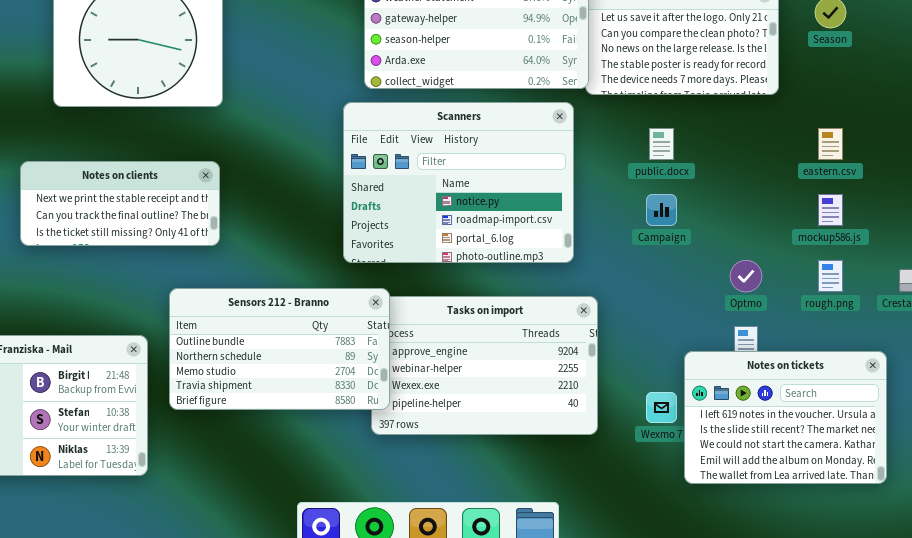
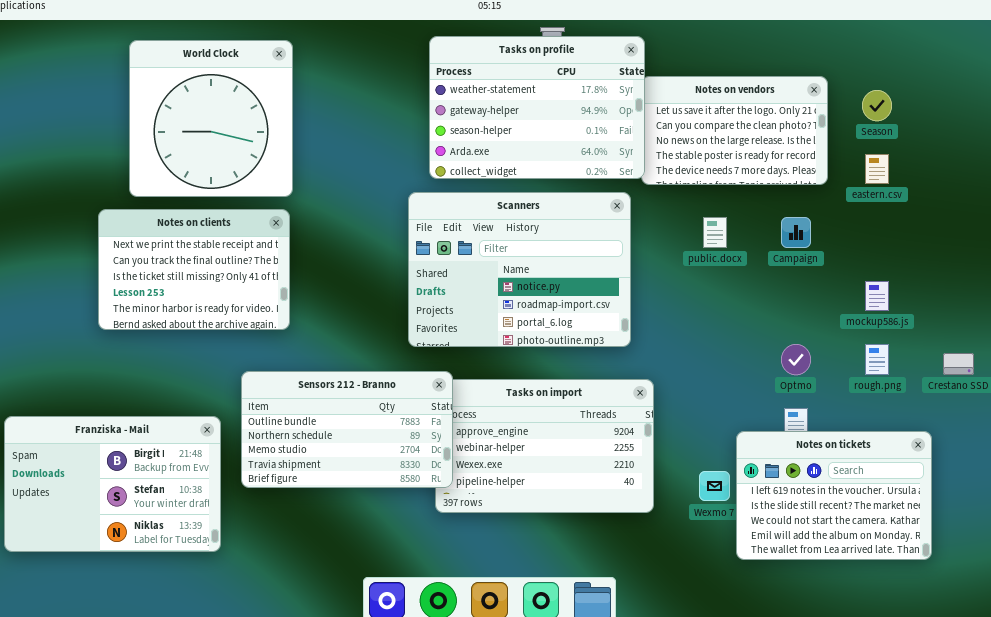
eastern.csv: [818,128,843,160] -> [865,154,889,184], moved
Notes on clients: [20,161,220,246] -> [98,209,290,330], resized
Campaign: [646,194,677,226] -> [781,217,811,248], moved

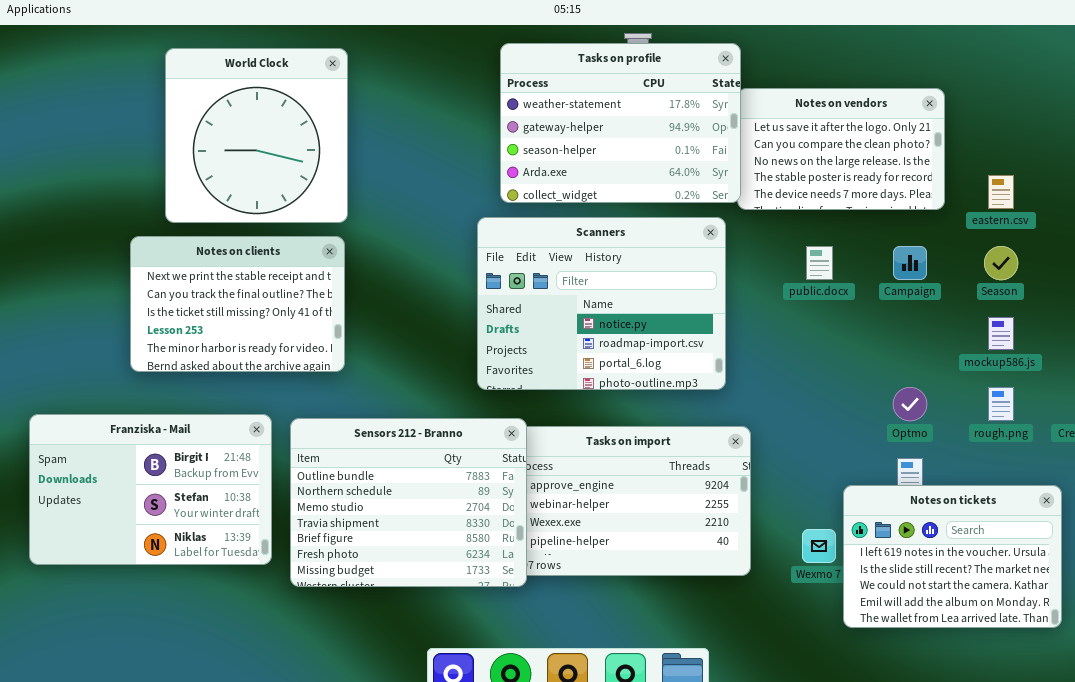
Season: [862,90,892,121] -> [984,246,1018,280], moved
Sensors 212 - Branno: [241,371,453,488] -> [290,418,527,587], resized
Franziska - Mail: [4,416,221,552] -> [29,414,272,565], moved

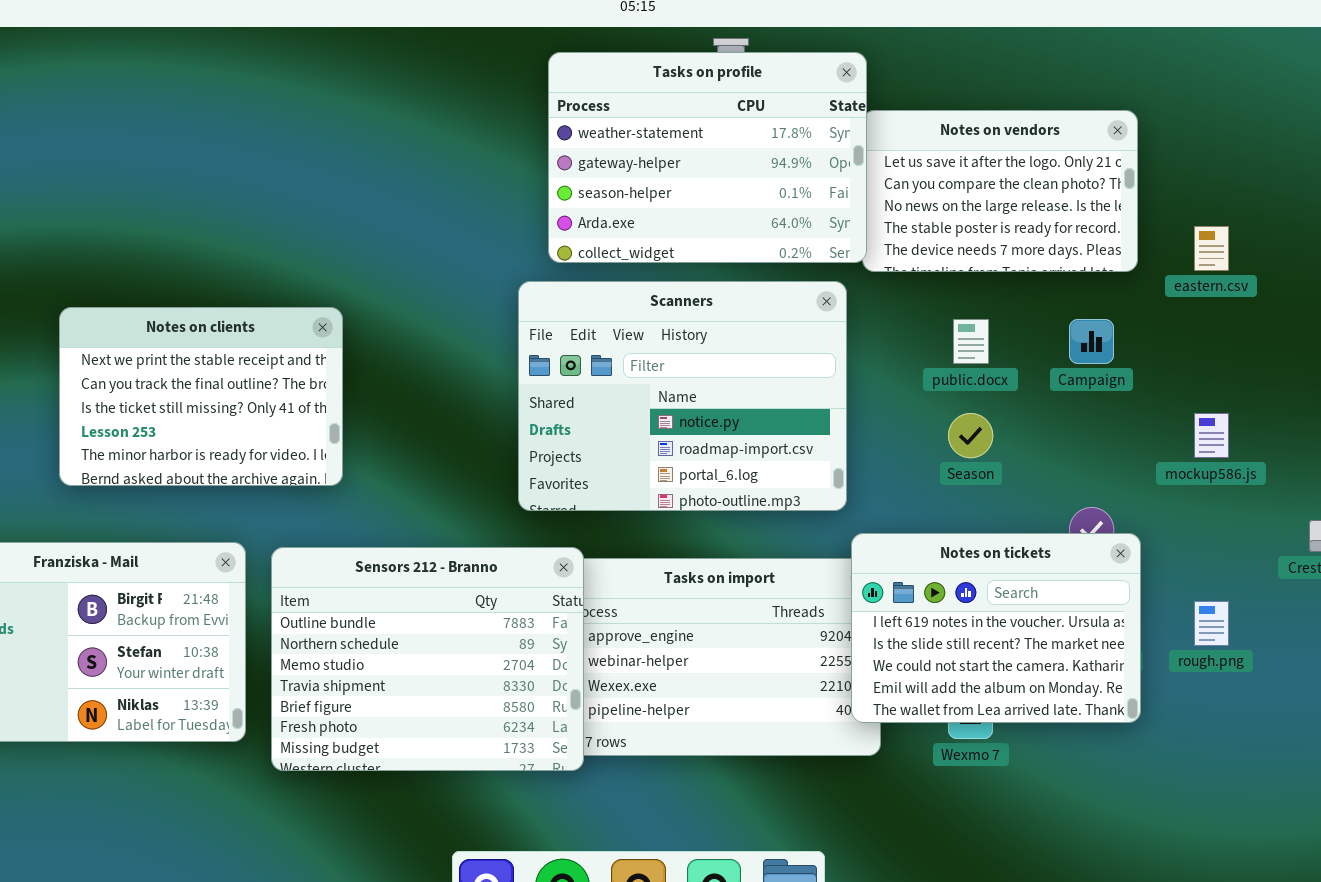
World Clock: [165,48,348,223] -> none, closed
Season: [984,246,1018,280] -> [948,413,993,458], moved
rough.png: [988,387,1014,421] -> [1194,601,1229,646], moved
Notes on tickets: [843,485,1062,628] -> [851,533,1141,723], moved

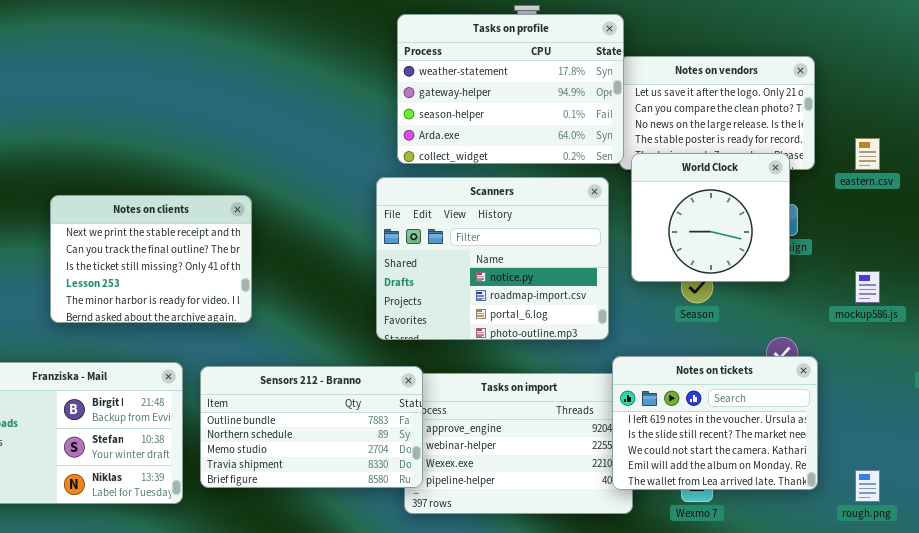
World Clock: none -> [631,153,790,282], opened
Sensors 212 - Branno: [271,547,584,771] -> [200,366,423,488], resized
rough.png: [1194,601,1229,646] -> [855,470,880,502], moved

